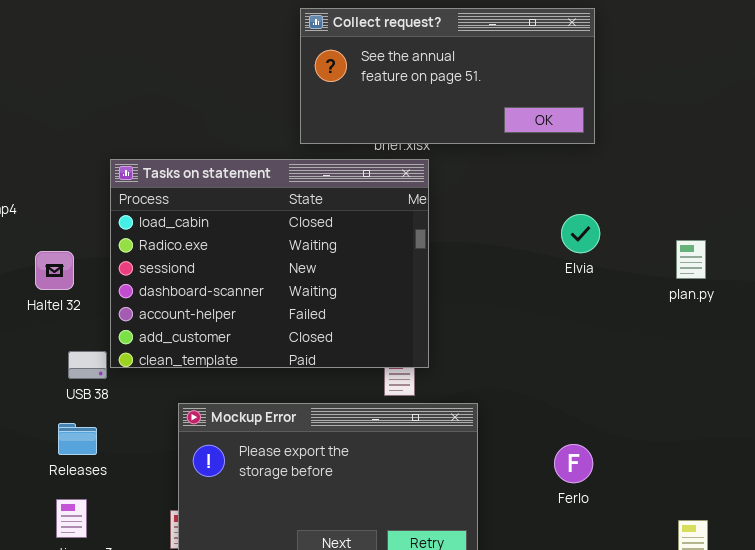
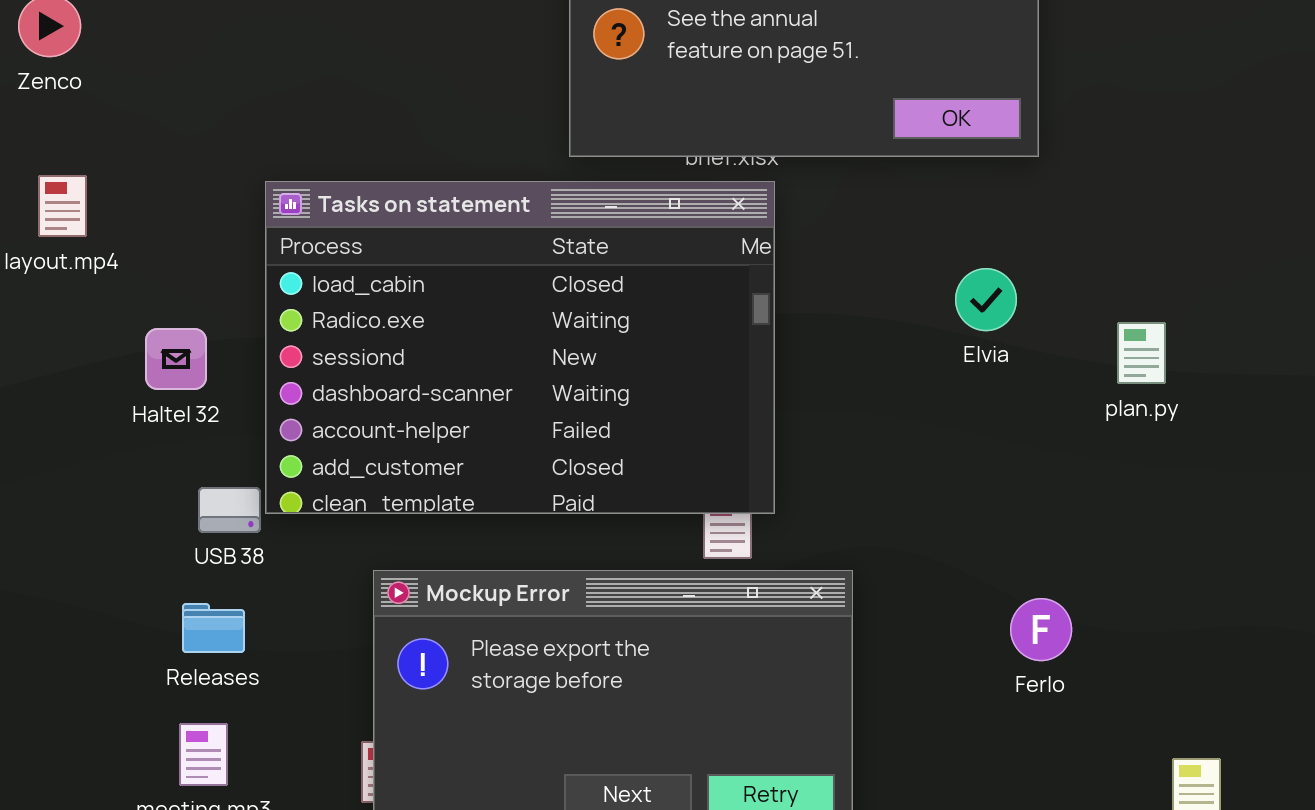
Elvia: [561,214,600,253] -> [955,268,1017,331], moved
plan.py: [676,240,706,279] -> [1117,322,1166,384], moved
Ferlo: [554,444,593,483] -> [1010,598,1072,661], moved

